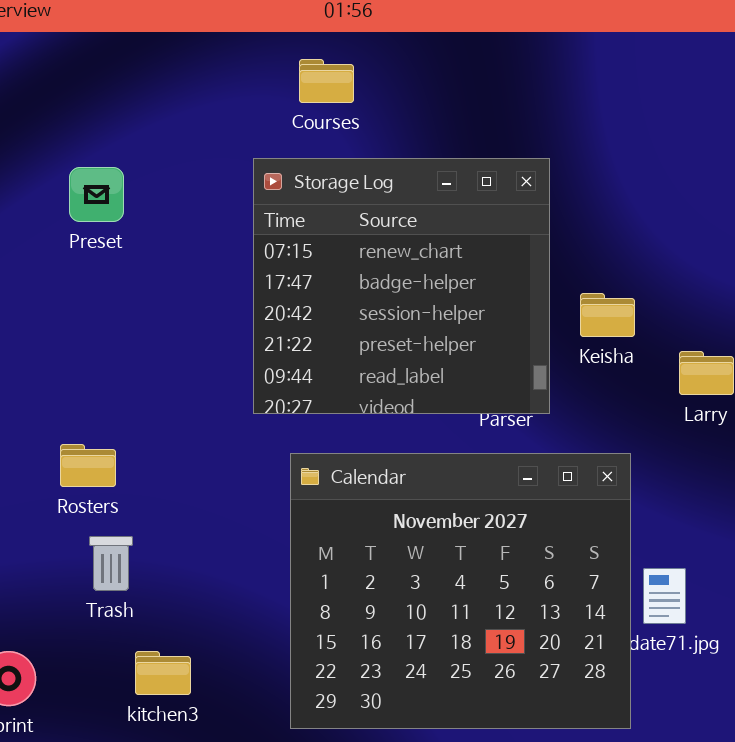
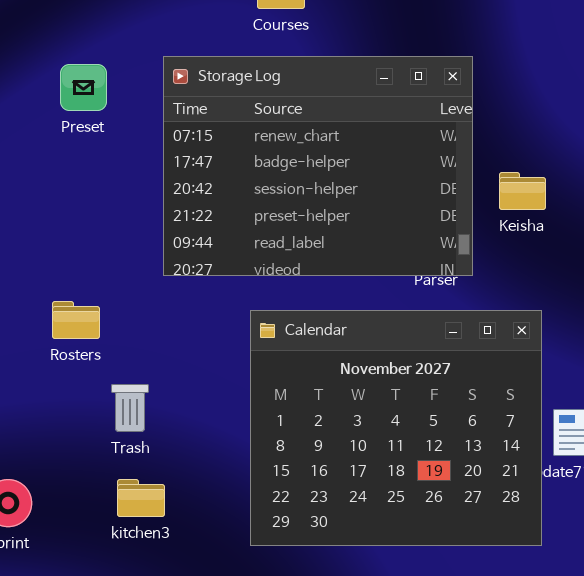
Storage Log: [253,158,550,414] -> [163,56,473,276], resized
Trash: [89,536,133,591] -> [111,384,149,432], moved

